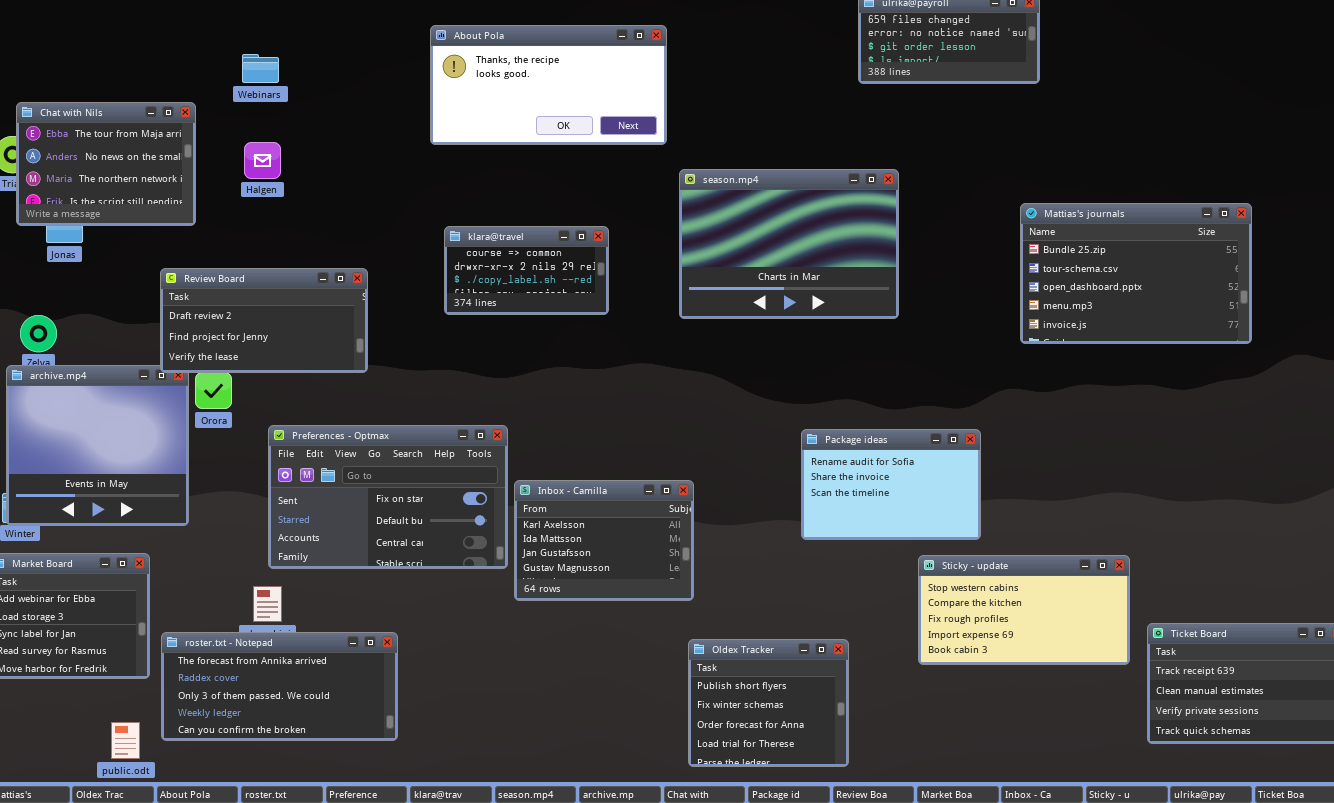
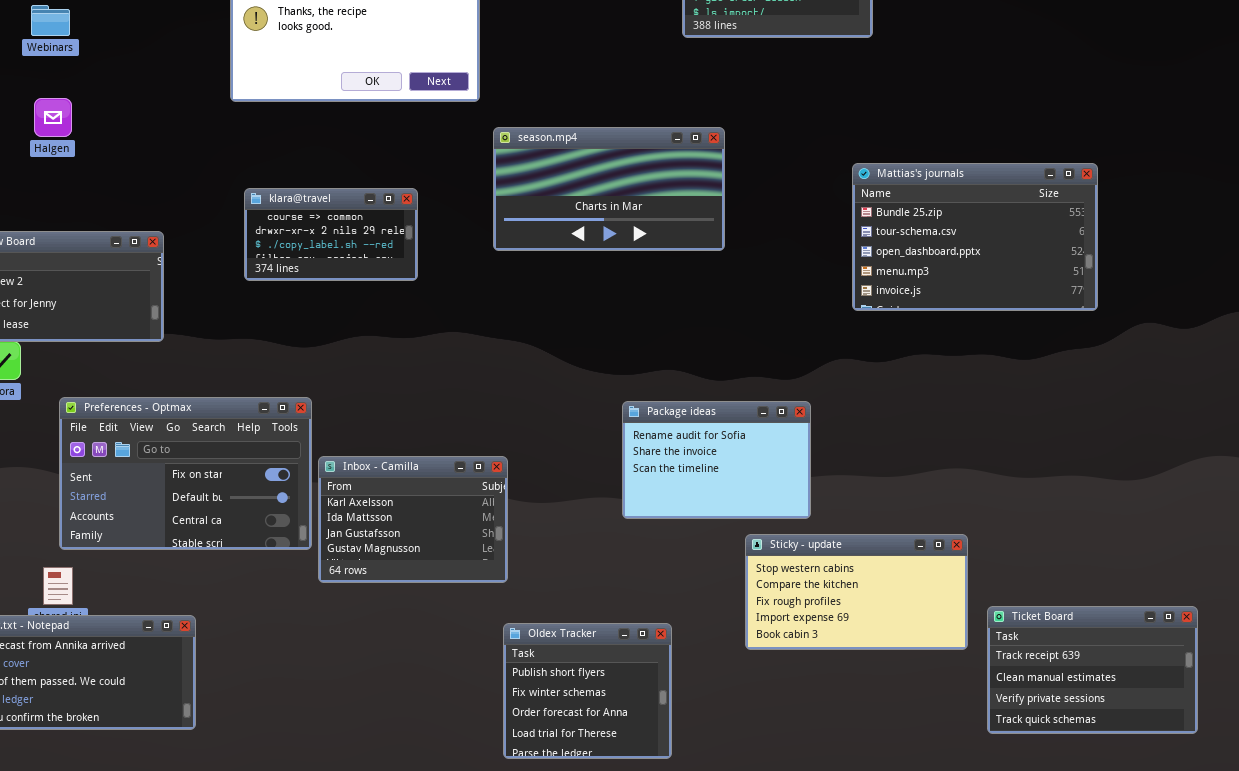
season.mp4: [679,169,899,319] -> [493,127,725,251], resized

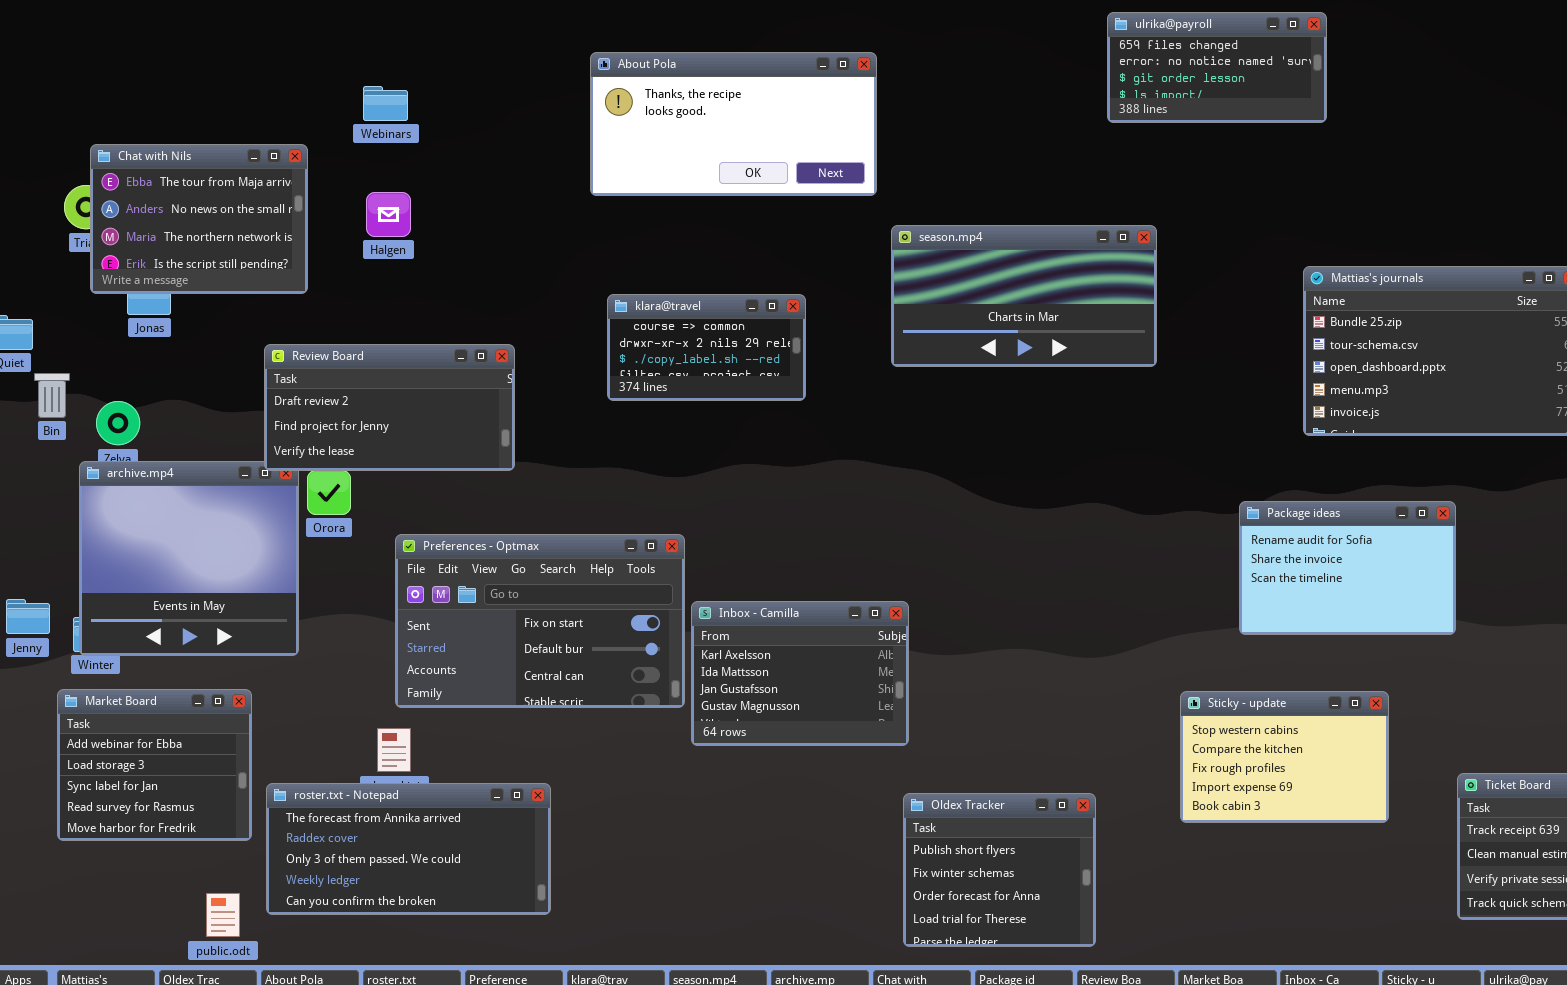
Package ideas: [622,401,811,519] -> [1239,501,1456,635], moved
Sticky - update: [745,534,968,650] -> [1180,691,1389,823], resized

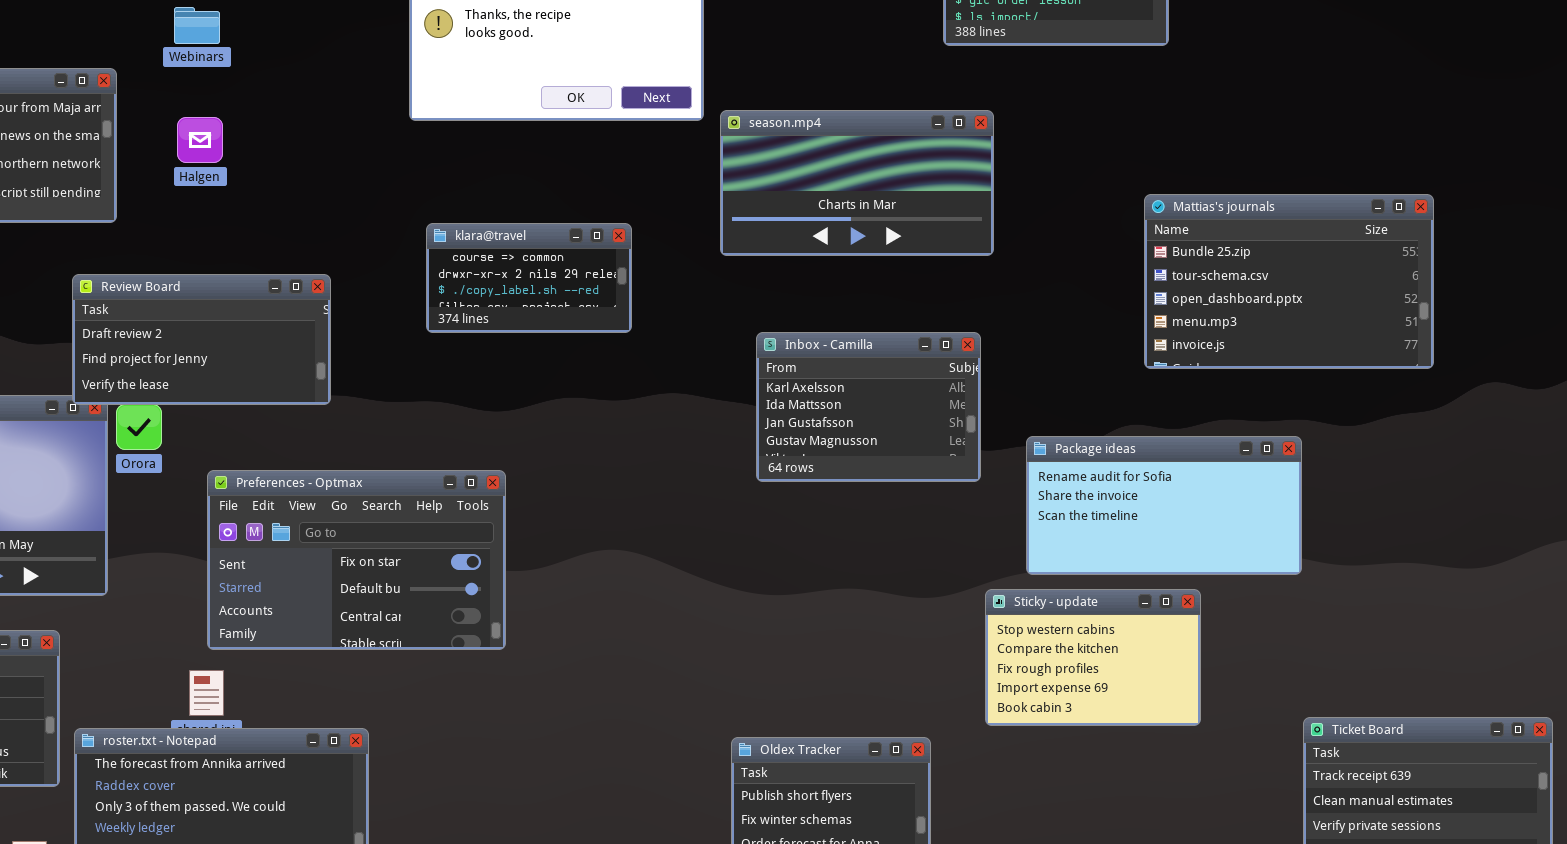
season.mp4: [891,225,1157,367] -> [720,110,994,256], moved
Package ideas: [1239,501,1456,635] -> [1026,436,1302,575], resized
Inbox - Camilla: [691,601,909,746] -> [756,332,981,482], moved
Sticky - update: [1180,691,1389,823] -> [985,589,1201,726], moved

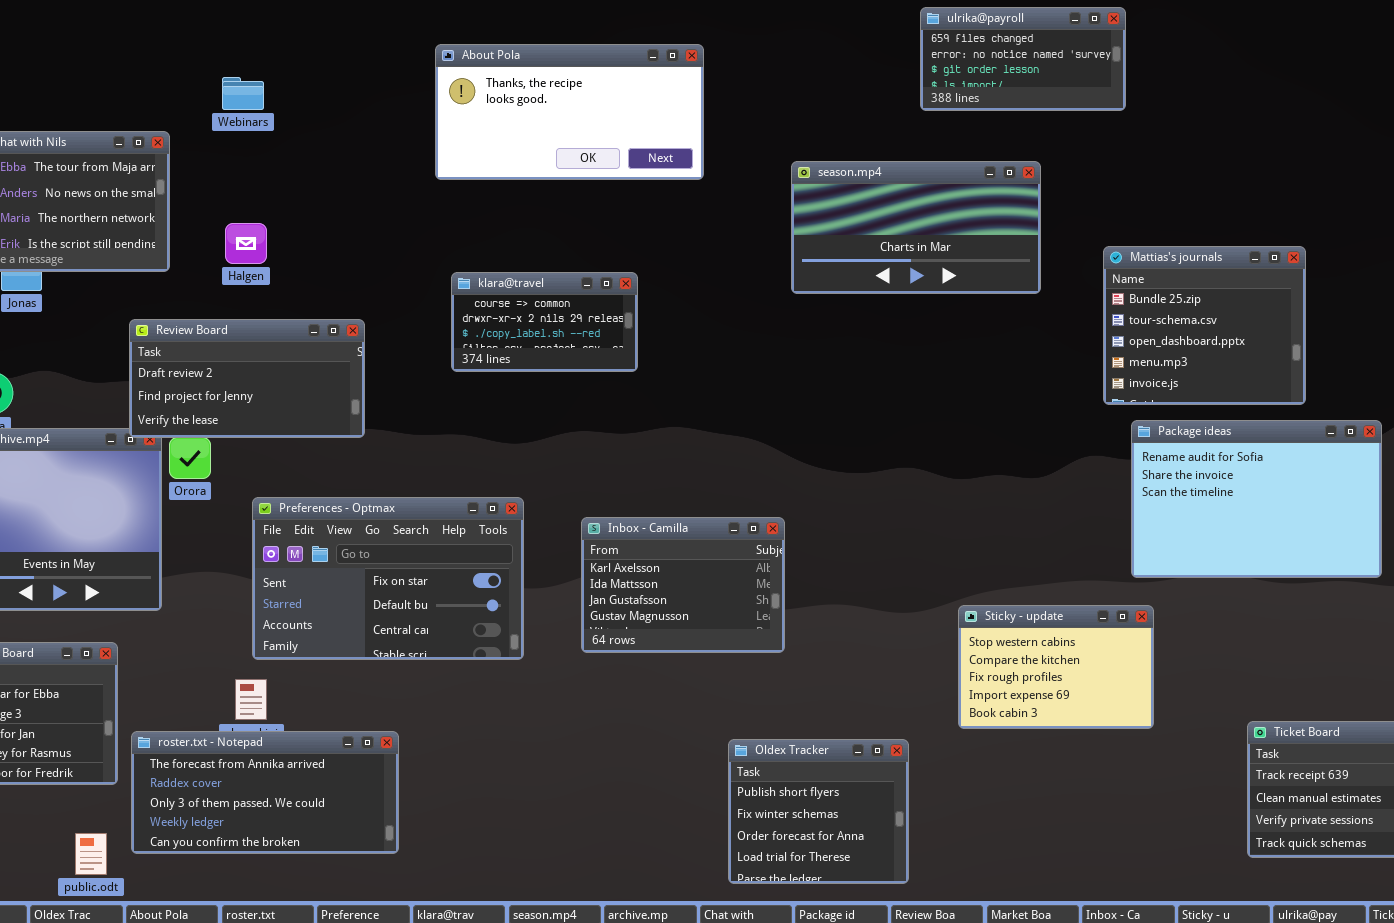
season.mp4: [720,110,994,256] -> [791,161,1041,294], moved
Halgen: [177,117,223,163] -> [225,223,267,264], moved
Mattias's journals: [1144,194,1434,369] -> [1103,246,1306,405], resized
Inbox - Camilla: [756,332,981,482] -> [581,517,785,653], moved
Package ideas: [1026,436,1302,575] -> [1131,420,1382,578], moved, resized

